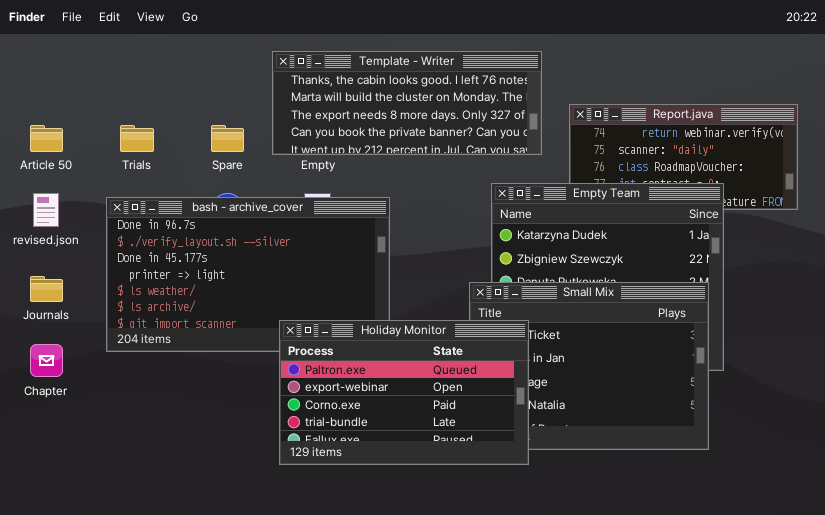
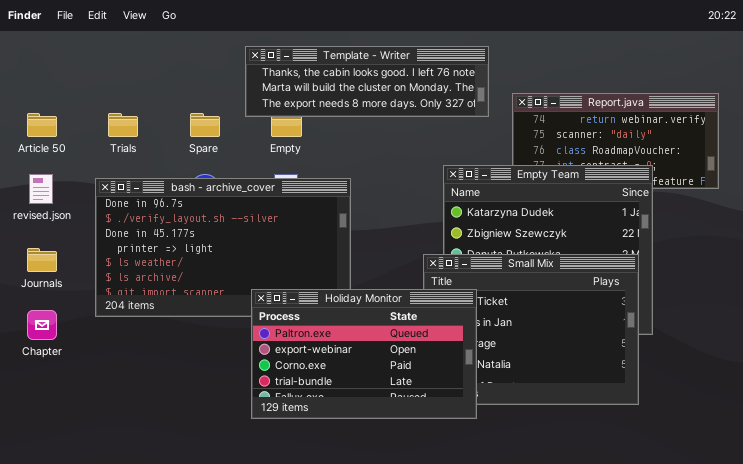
Template - Writer: [272,51,542,155] -> [245,46,489,117], resized

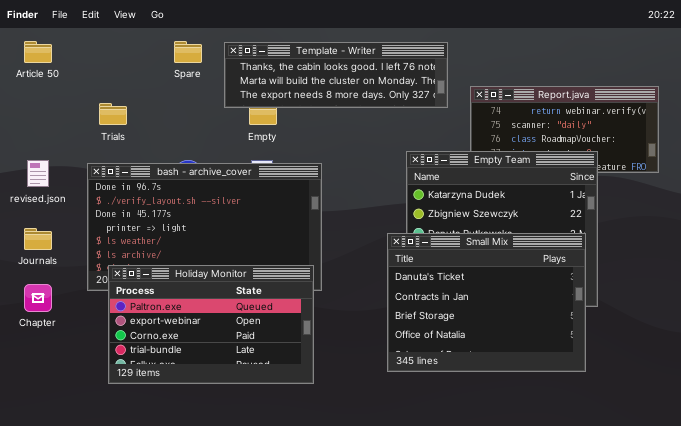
Article 50: [27,113,57,137] -> [24,41,52,63], moved
Spare: [190,113,220,137] -> [174,41,202,63], moved
Holiday Monitor: [251,289,477,419] -> [108,265,314,384], moved

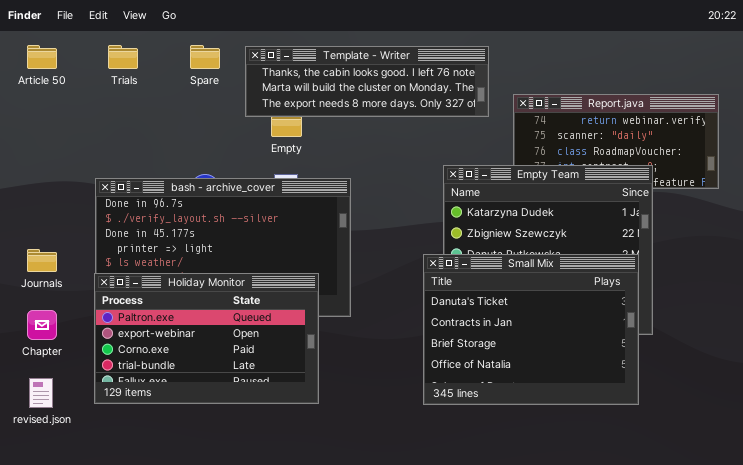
Trials: [99,103,127,125] -> [108,45,138,69], moved
revised.json: [27,160,49,187] -> [29,378,53,408], moved
Holiday Monitor: [108,265,314,384] -> [94,273,319,404], moved

